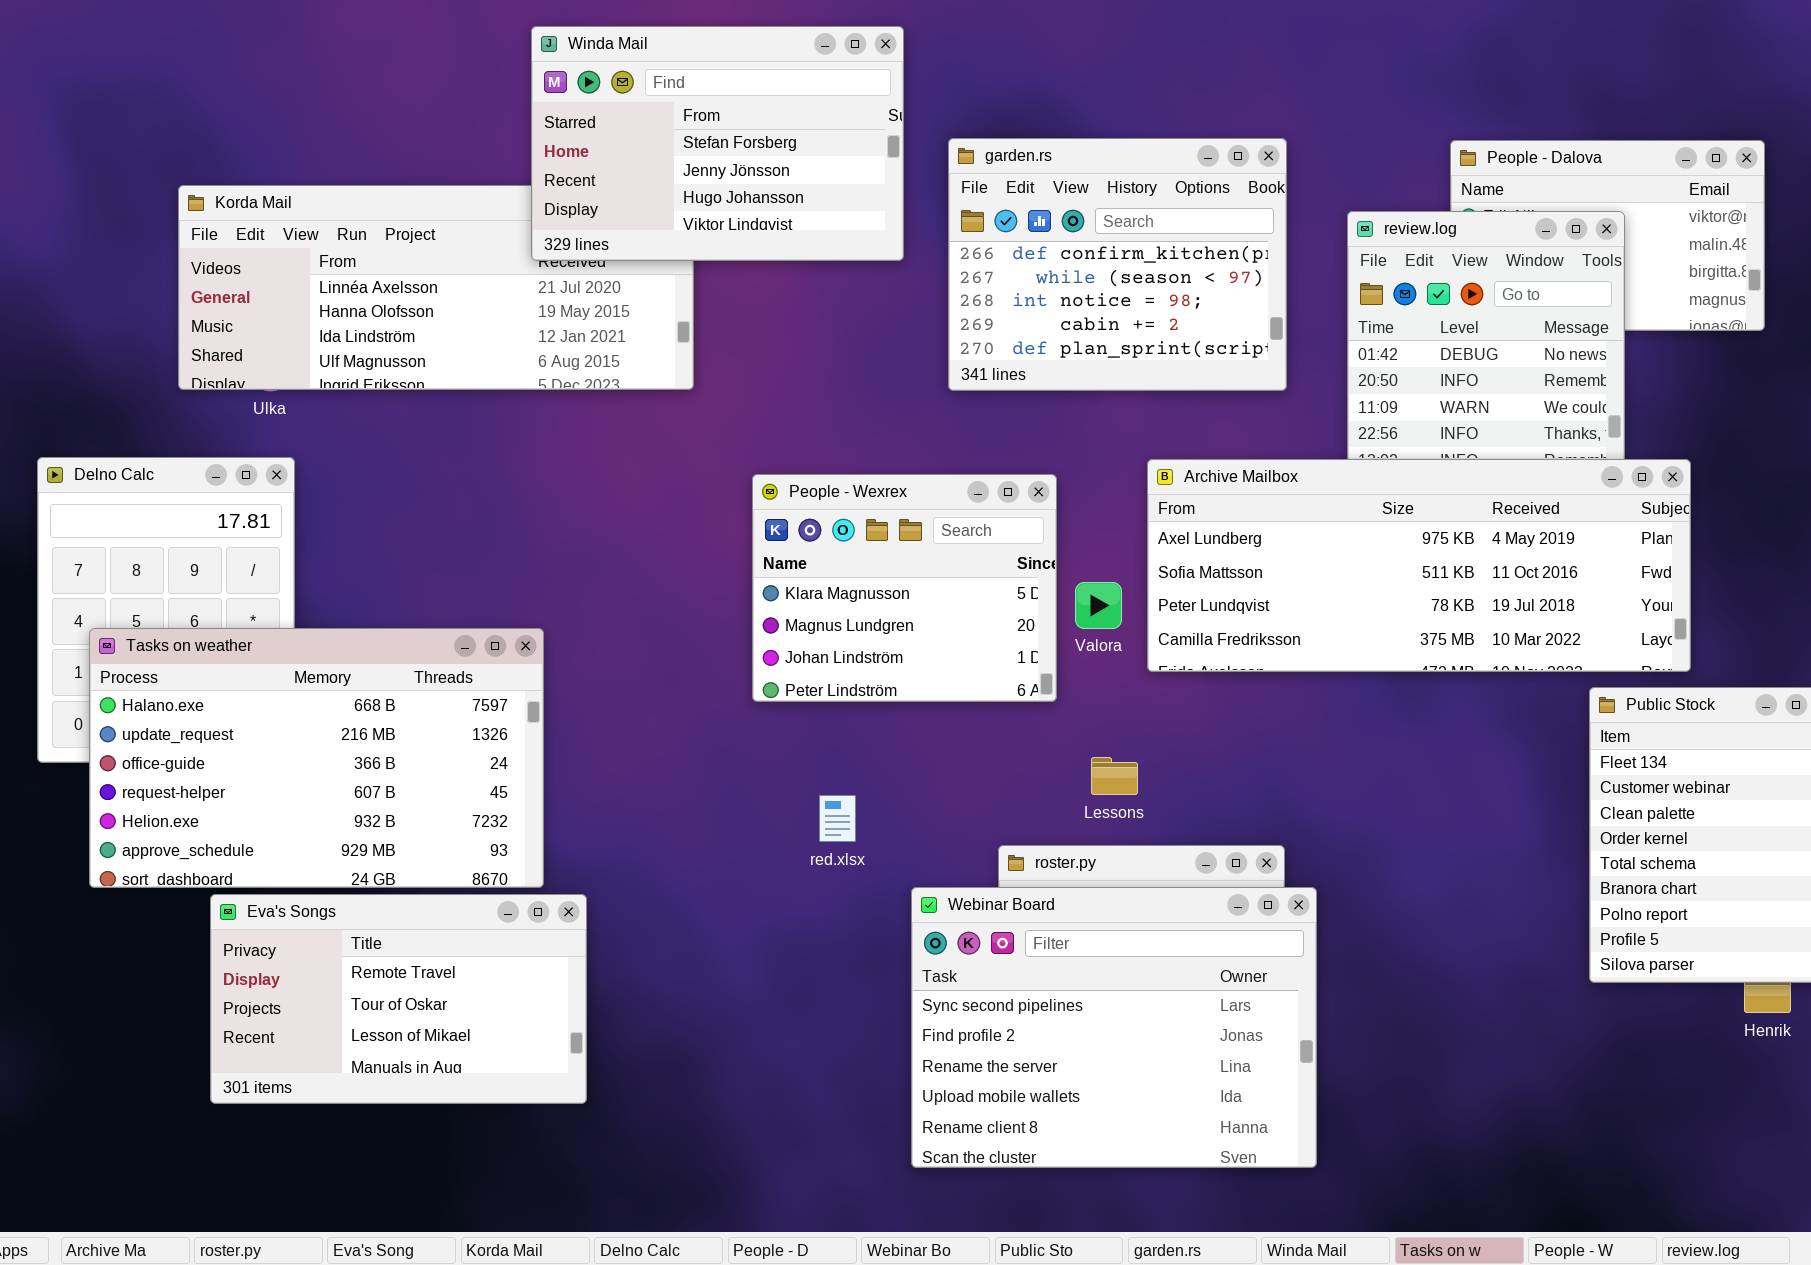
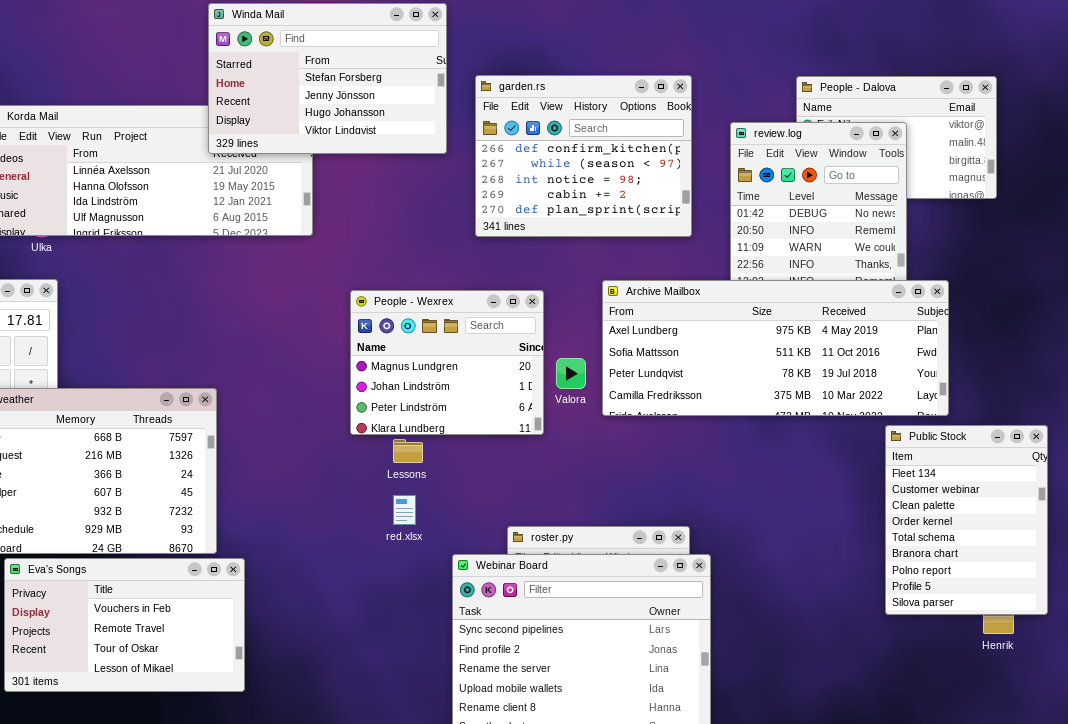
People - Wexrex: [752,474,1057,702] -> [350,290,544,435], scrolled down 1 row
Lessons: [1091,757,1138,795] -> [393,439,423,463], moved
Eva's Songs: [210,894,587,1104] -> [4,558,245,692], scrolled up 1 row

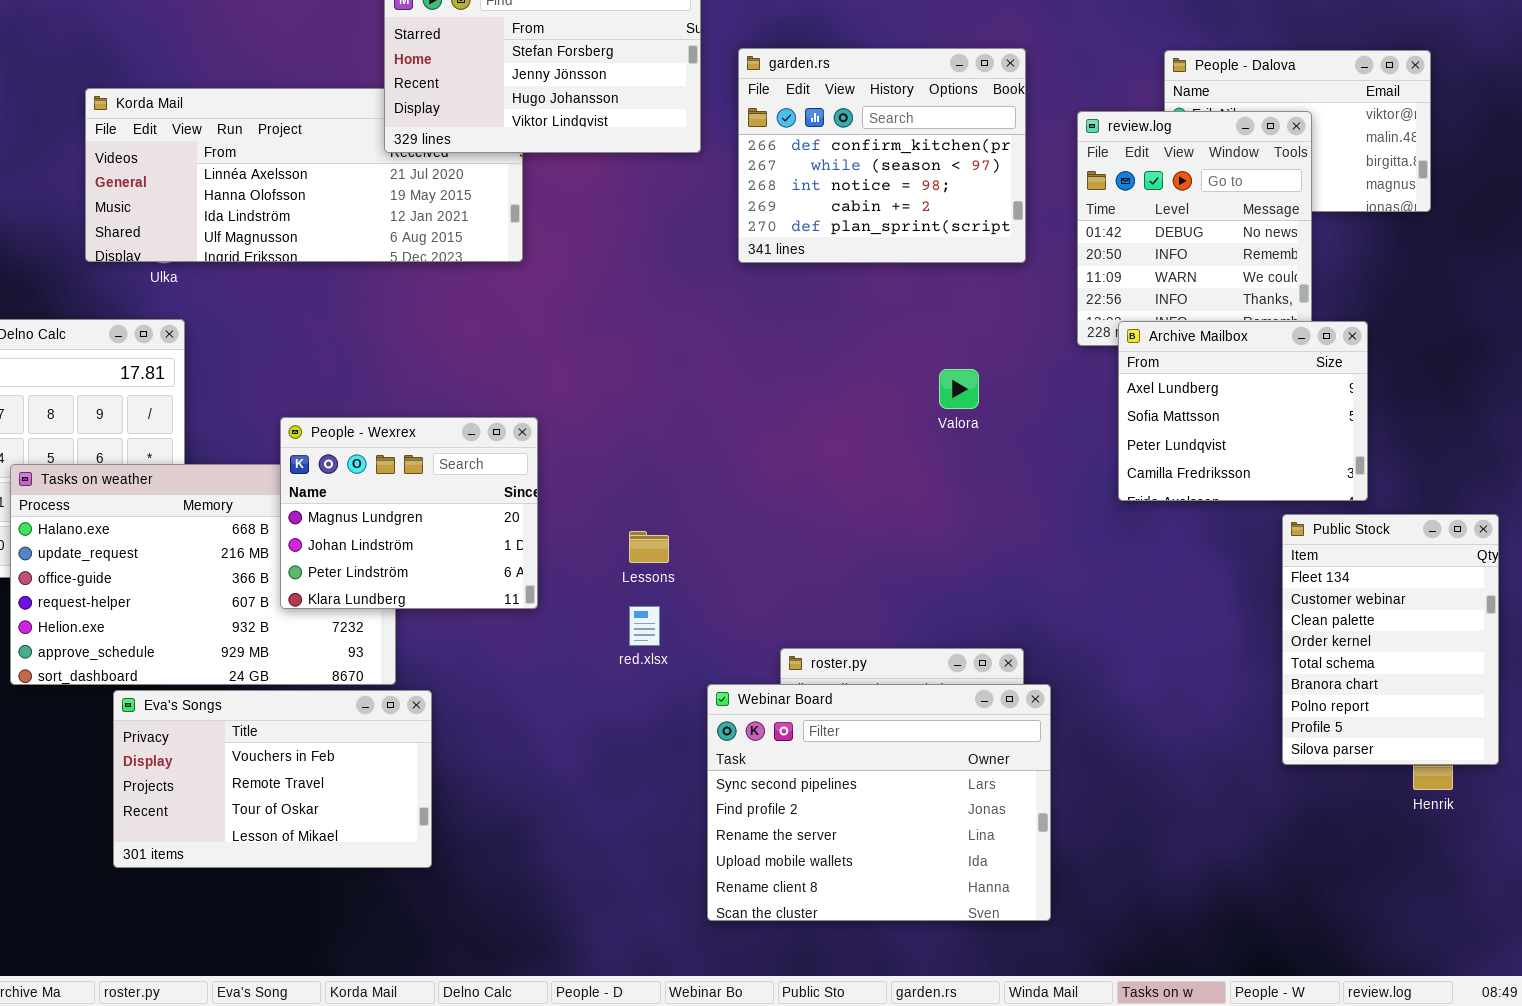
Archive Mailbox: [602,280,949,416] -> [1118,321,1368,501], resized
People - Wexrex: [350,290,544,435] -> [280,417,538,609], moved
Valora: [556,358,586,389] -> [939,369,979,409], moved

